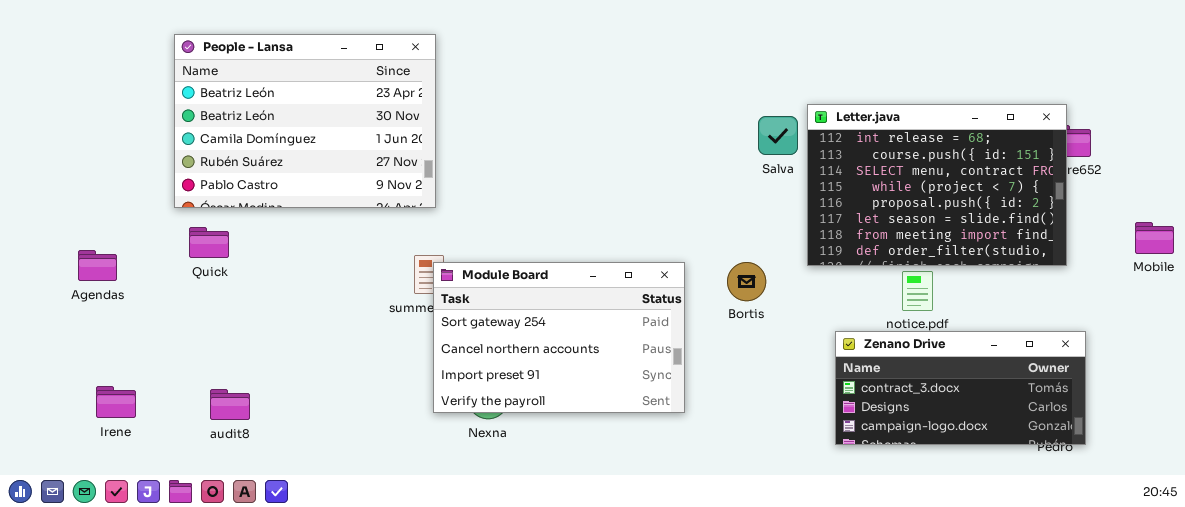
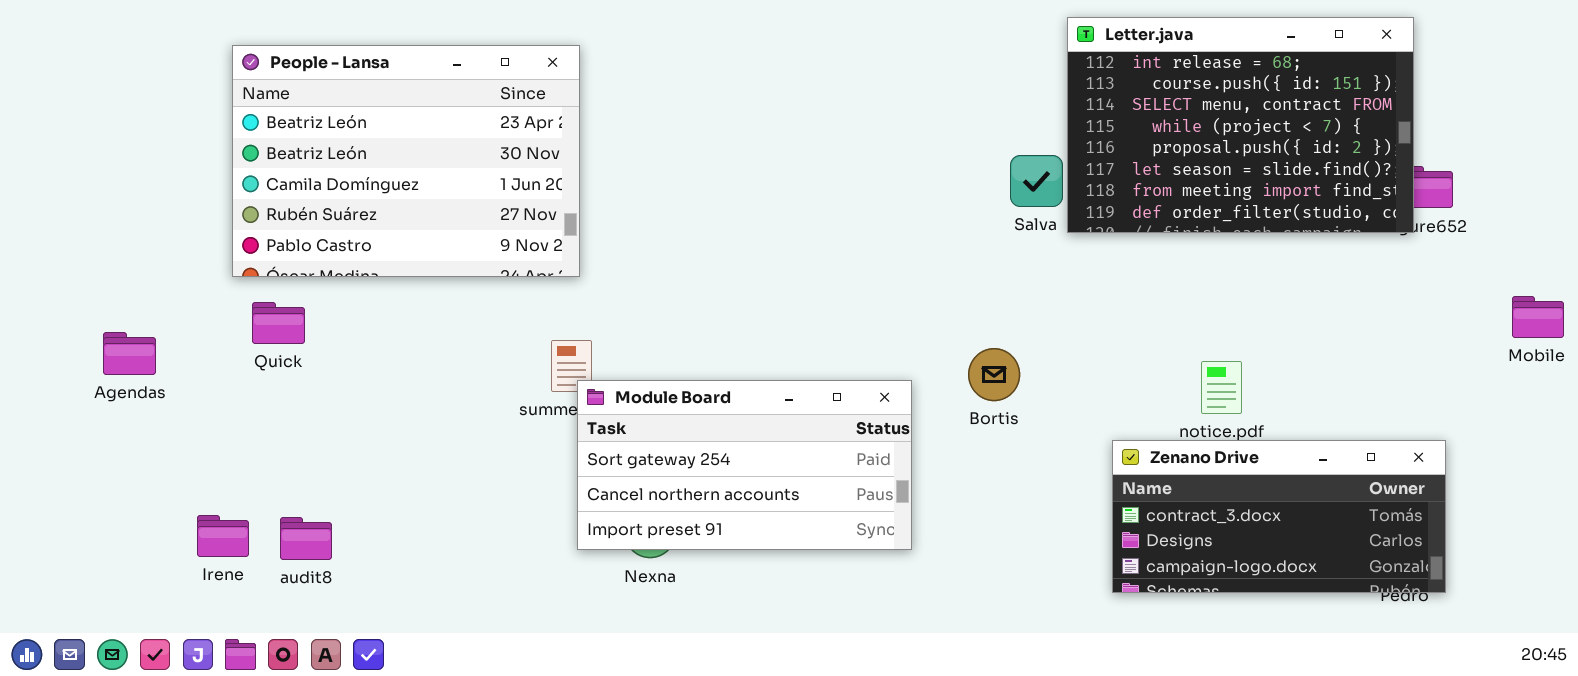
Letter.java: [807,104,1067,266] -> [1067,17,1414,233], moved
Module Board: [433,262,685,413] -> [577,380,912,550], resized
Irene: [96,386,136,418] -> [197,515,249,557], moved

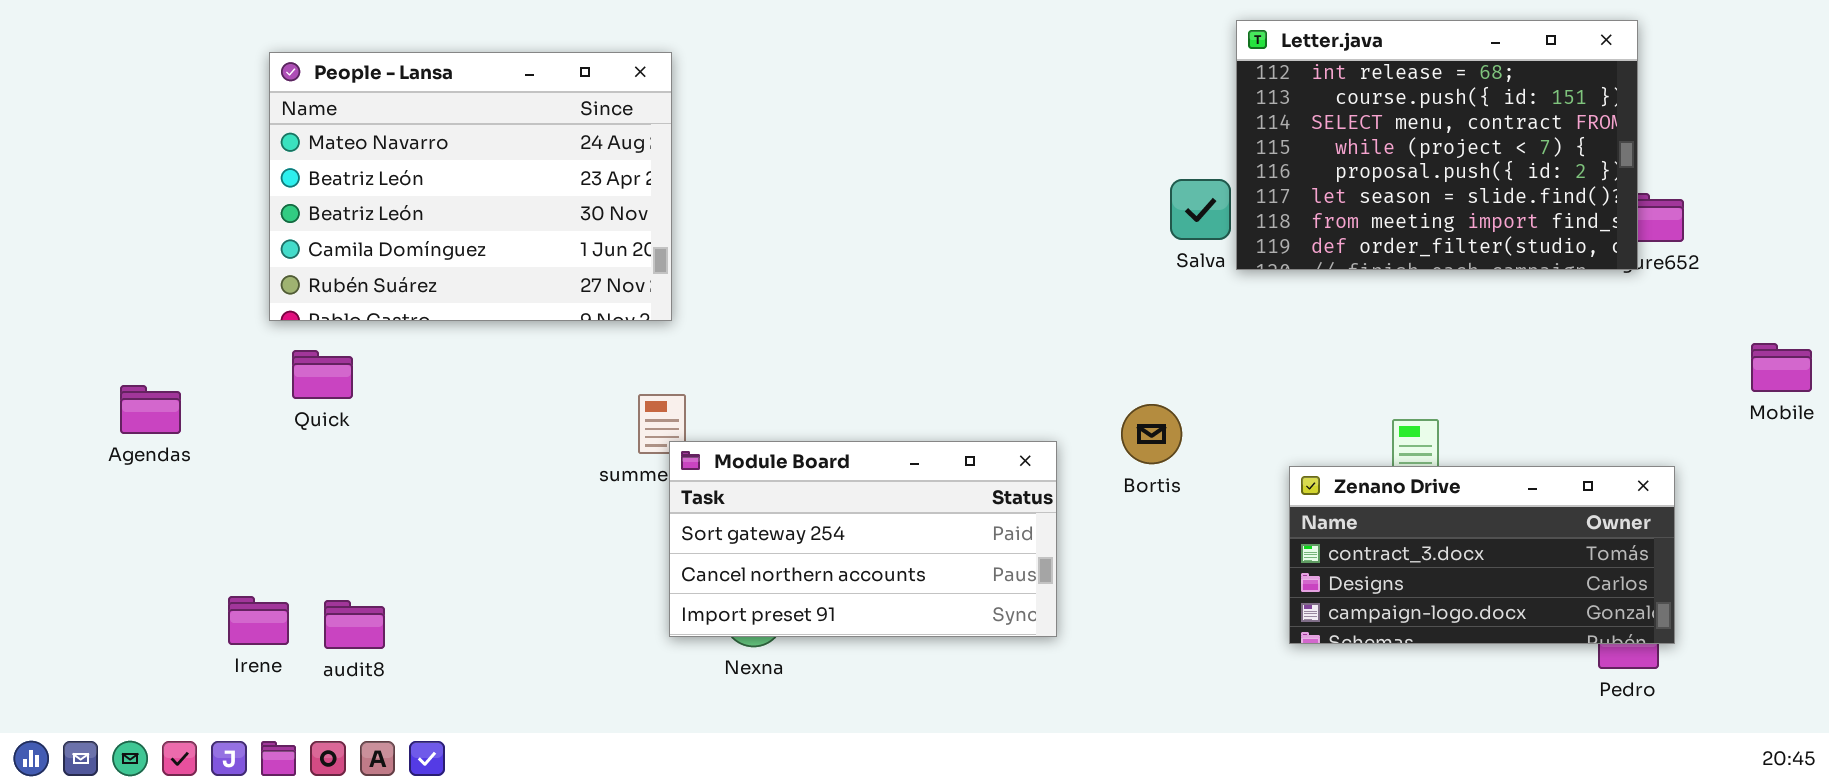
People - Lansa: [232,45,580,277] -> [269,52,672,321], scrolled up 1 row
Zenano Drive: [1112,440,1446,593] -> [1289,466,1675,644], moved

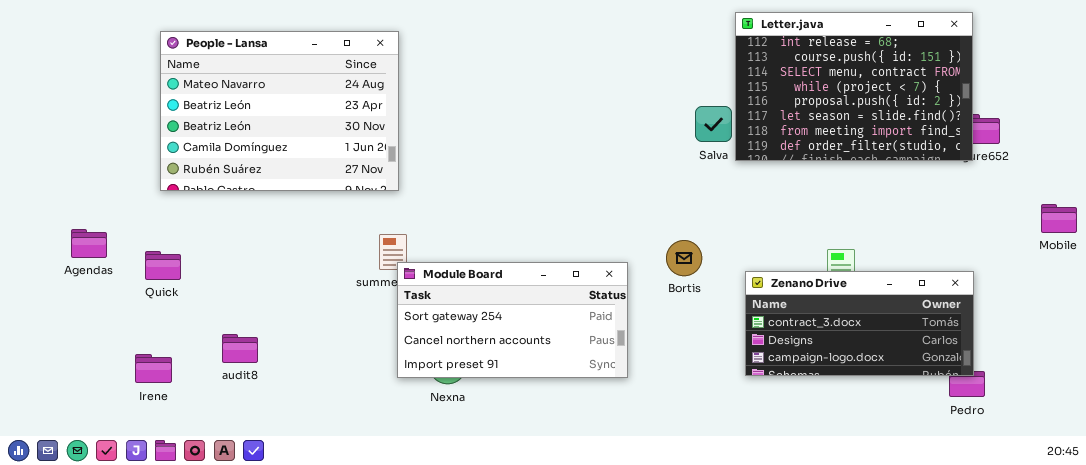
Quick: [292,350,353,399] -> [145,251,181,280], moved
Zenano Drive: [1289,466,1675,644] -> [745,271,974,376], moved
audit8: [324,600,385,649] -> [222,334,258,363], moved

